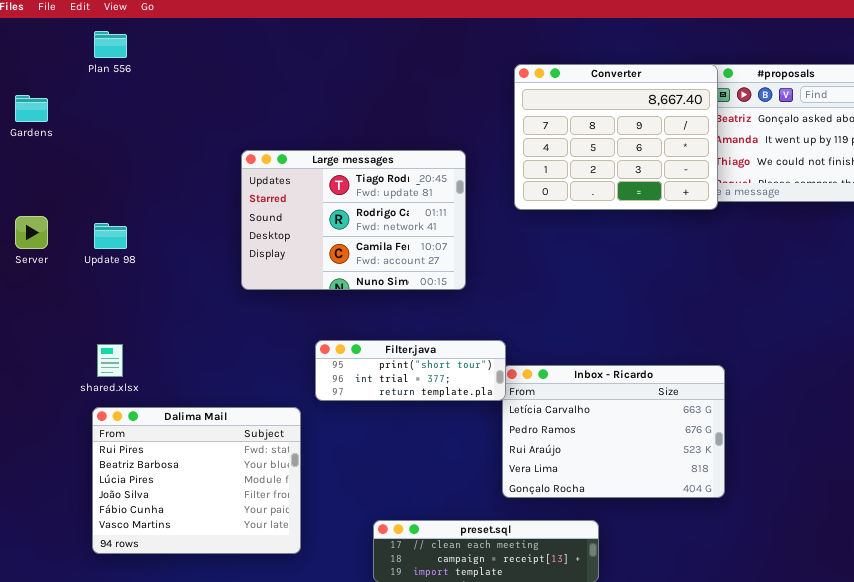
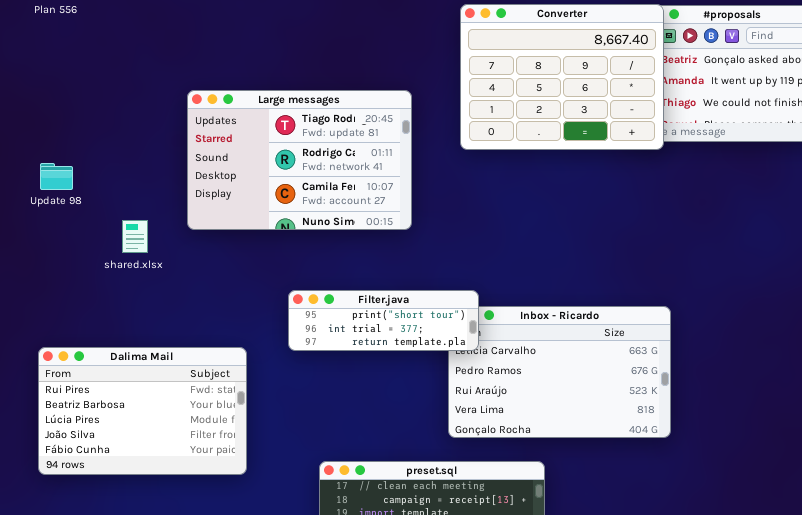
Filter.java: [315,340,506,401] -> [288,290,479,351], moved
shared.xlsx: [97,344,123,377] -> [122,220,148,253], moved
Dalima Mail: [92,407,301,554] -> [38,347,247,475], resized

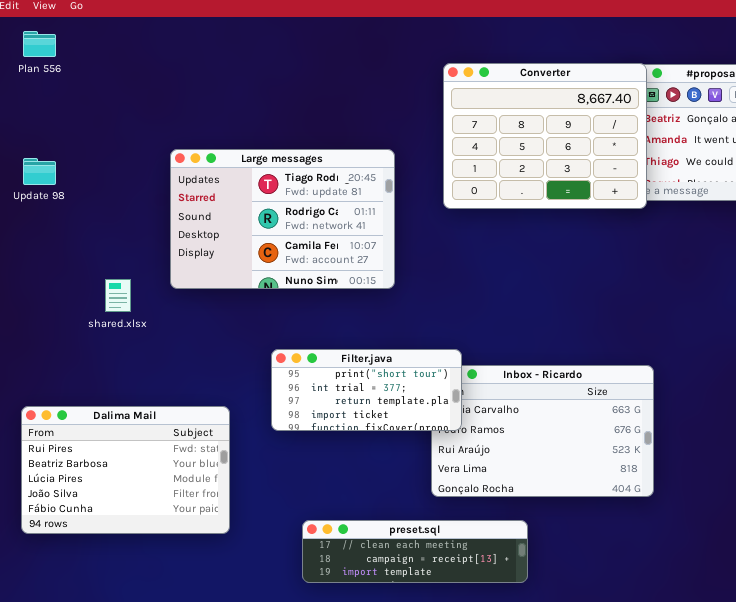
Update 98: [40,163,73,190] -> [23,158,56,185], moved
Filter.java: [288,290,479,351] -> [271,349,462,431], resized

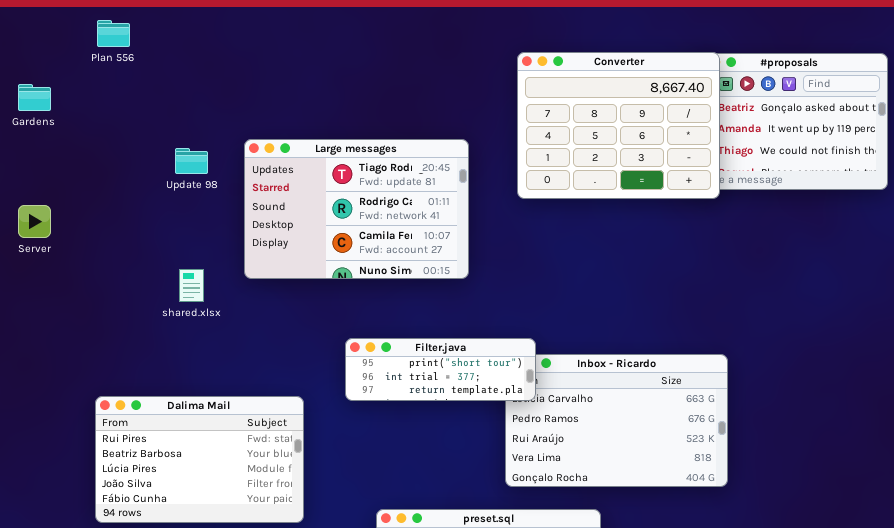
Update 98: [23,158,56,185] -> [175,148,208,174], moved
Filter.java: [271,349,462,431] -> [345,338,536,401], resized

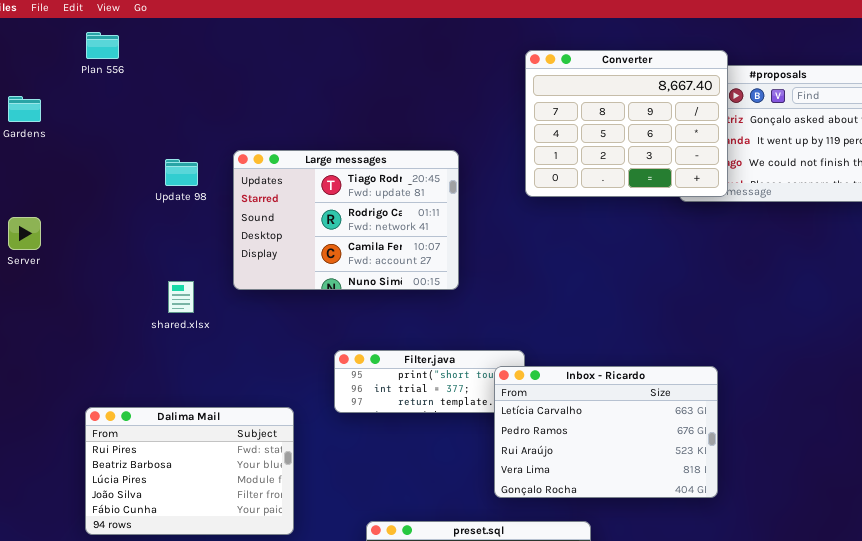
Converter: [517,52,720,199] -> [525,50,728,197], moved
Inbox - Ricardo: [505,354,728,487] -> [494,366,718,498], raised

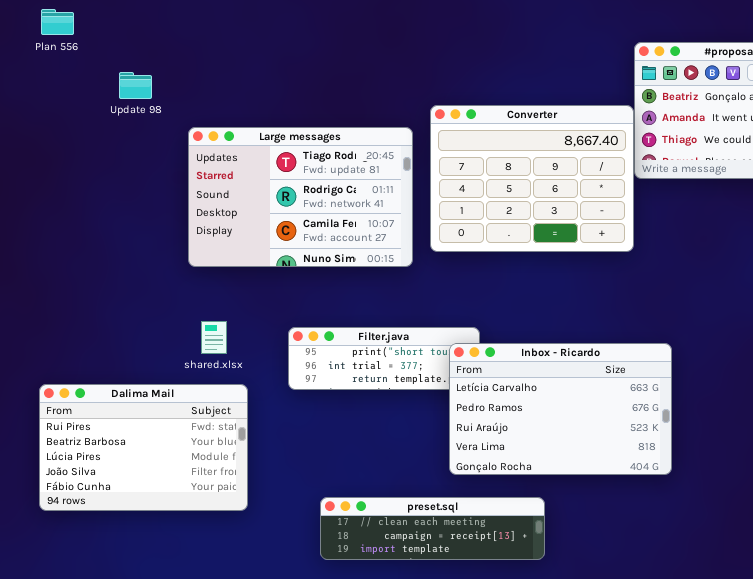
Converter: [525,50,728,197] -> [430,105,634,252], moved
Update 98: [165,159,198,186] -> [119,72,152,99], moved
shared.xlsx: [168,281,194,313] -> [201,321,227,354], moved

